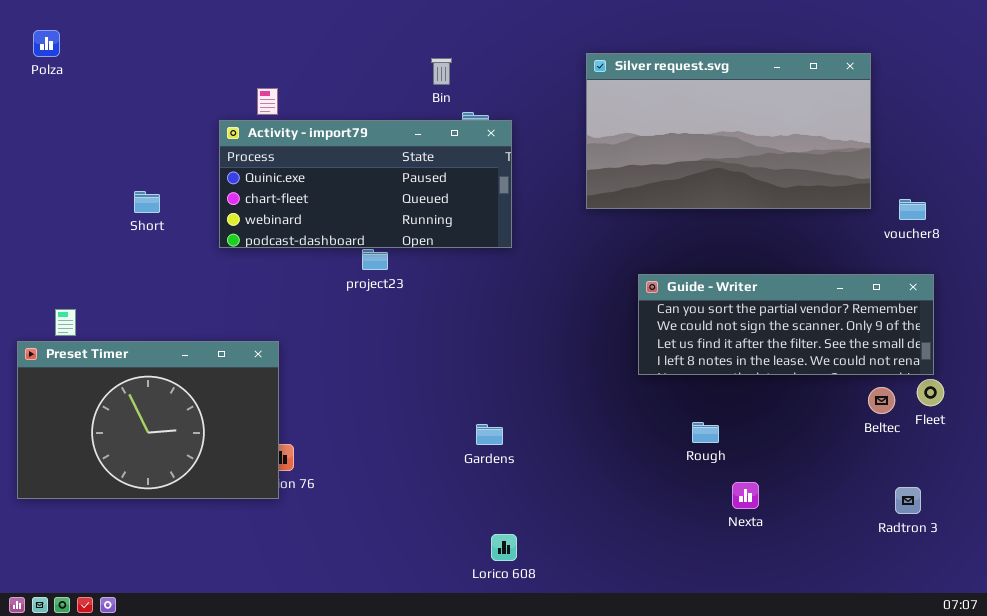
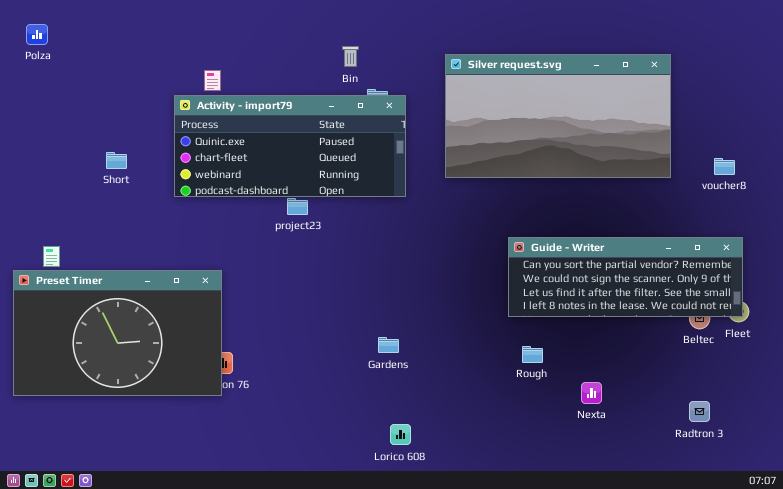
Silver request.svg: [586,53,871,209] -> [445,54,671,178], moved
Guide - Writer: [638,274,934,375] -> [508,237,743,317], moved
Rough: [692,422,719,443] -> [522,346,543,363], moved
Radtron 3: [895,487,921,514] -> [689,401,710,422], moved

